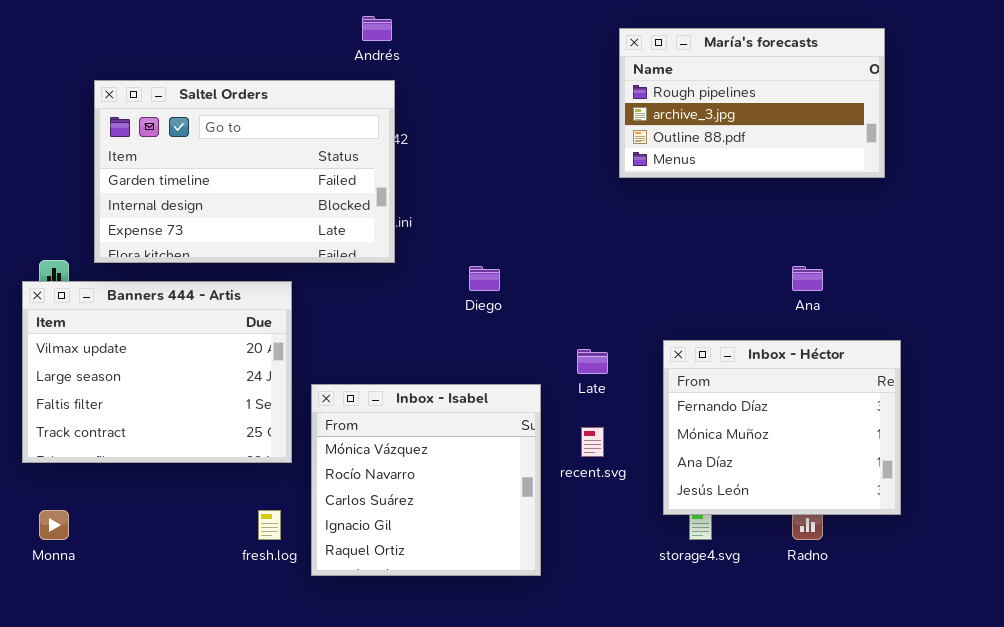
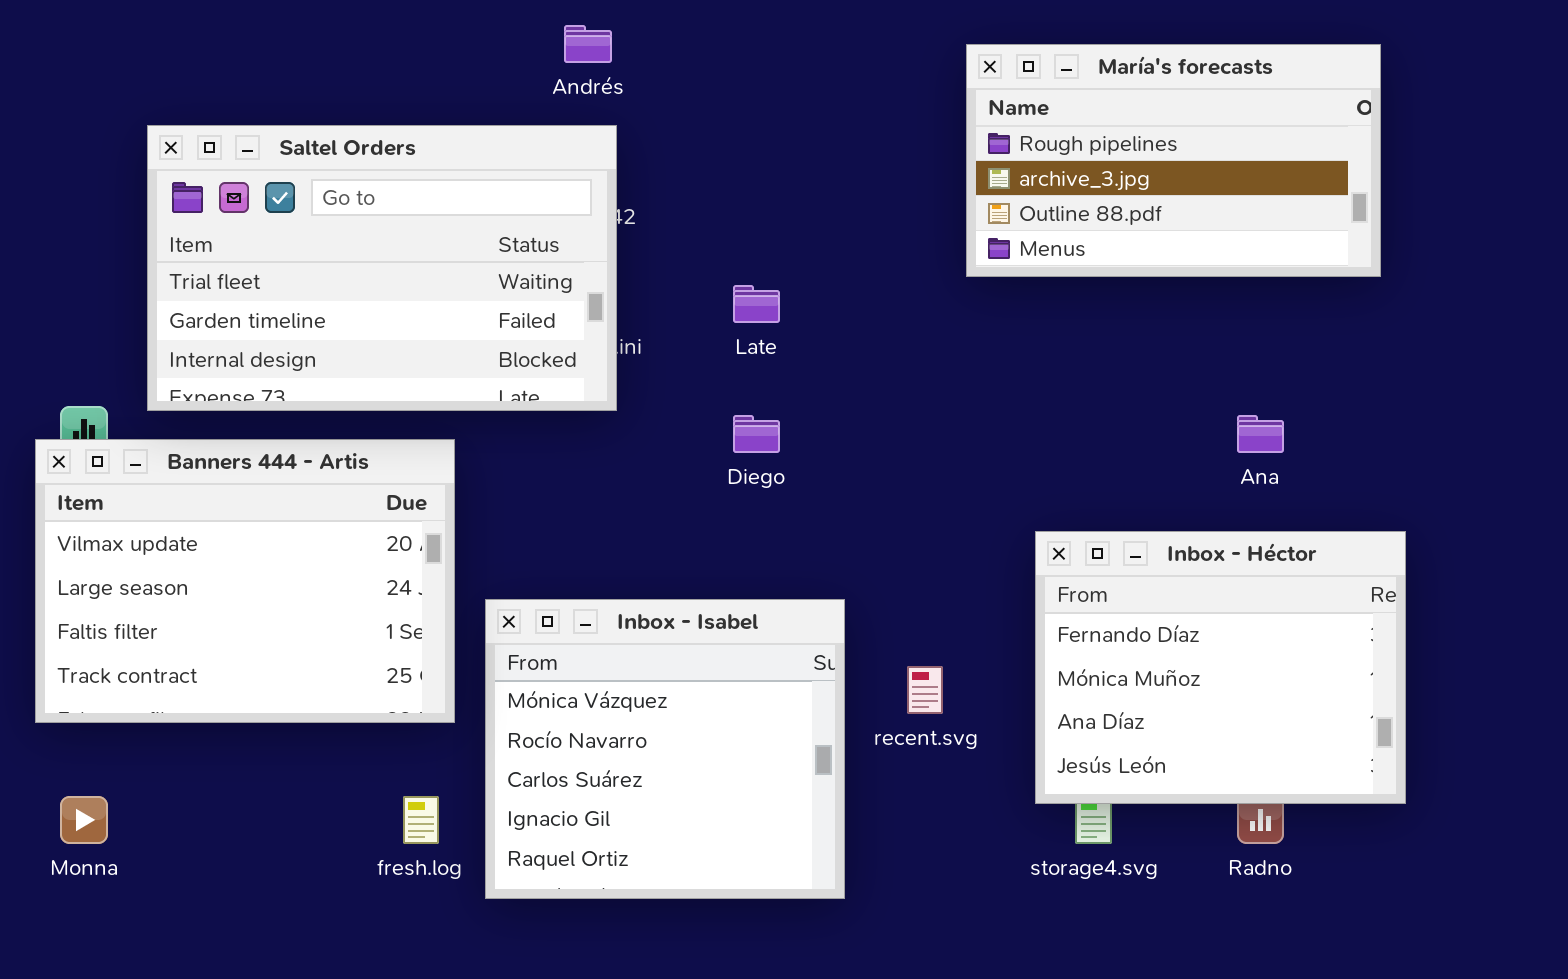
Saltel Orders: [94,80,395,263] -> [147,125,617,411], scrolled up 1 row
Late: [577,349,608,374] -> [733,285,780,323], moved

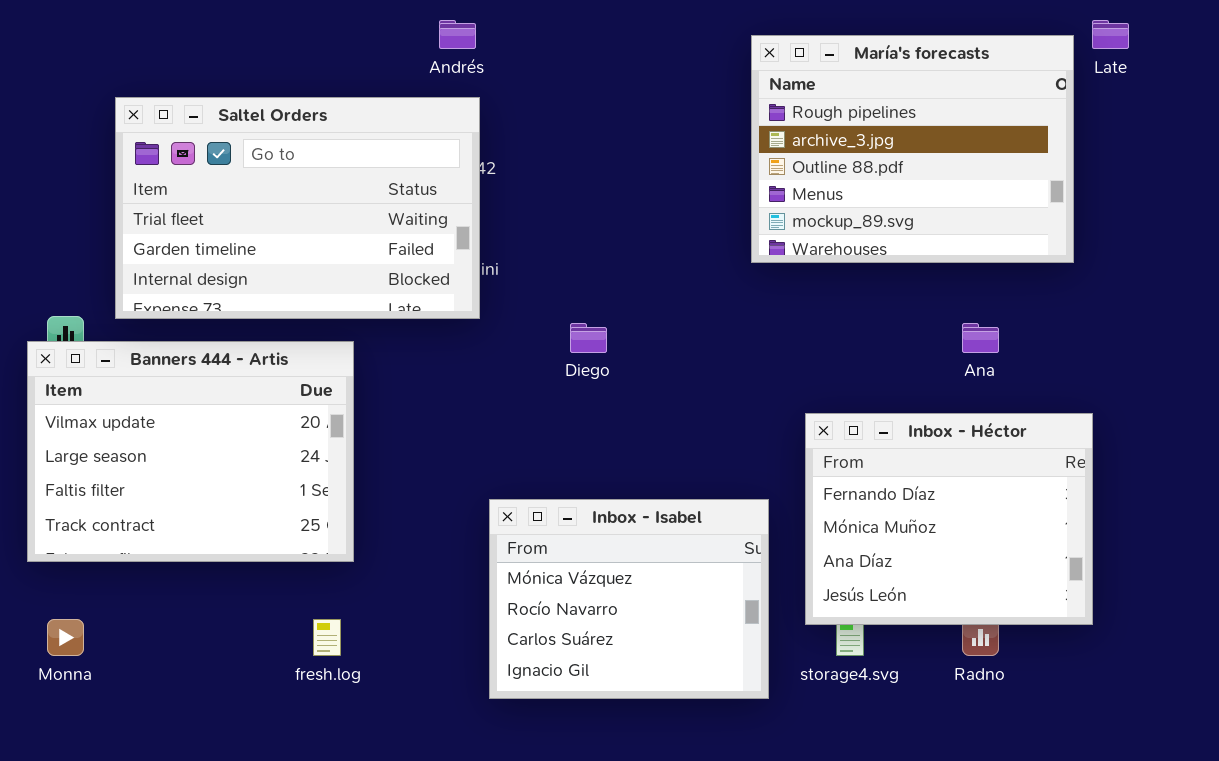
María's forecasts: [966,44,1381,277] -> [751,35,1074,263], resized
Late: [733,285,780,323] -> [1092,20,1129,49], moved
Inbox - Isabel: [485,599,845,899] -> [489,499,769,699], moved, resized

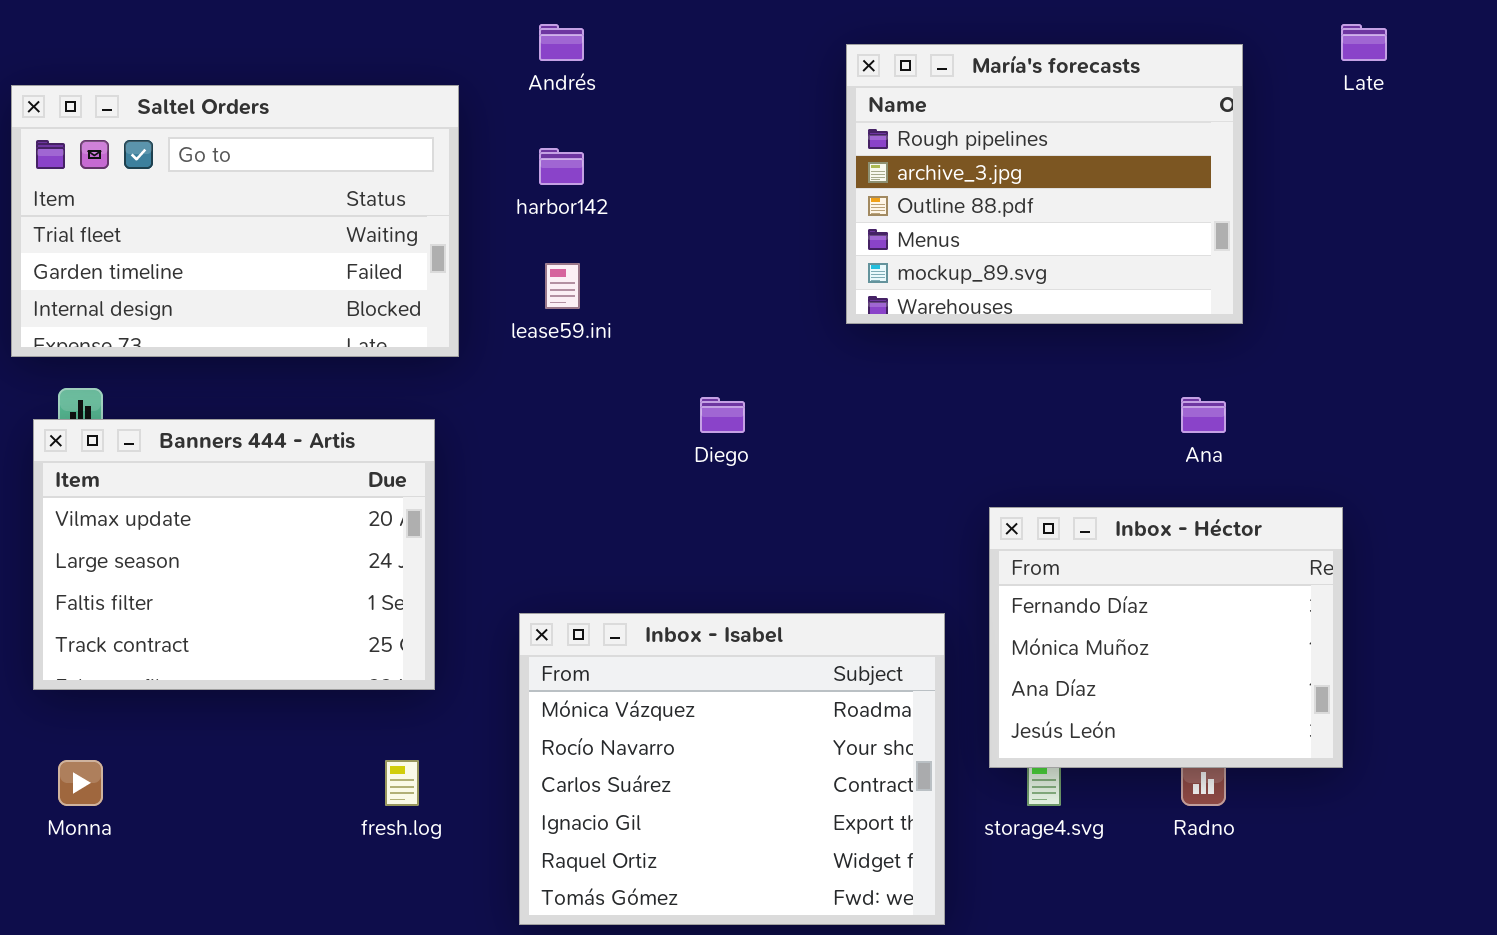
María's forecasts: [751,35,1074,263] -> [846,44,1243,324], moved
Saltel Orders: [115,97,480,319] -> [11,85,459,357], moved
Inbox - Isabel: [489,499,769,699] -> [519,613,945,925], resized

